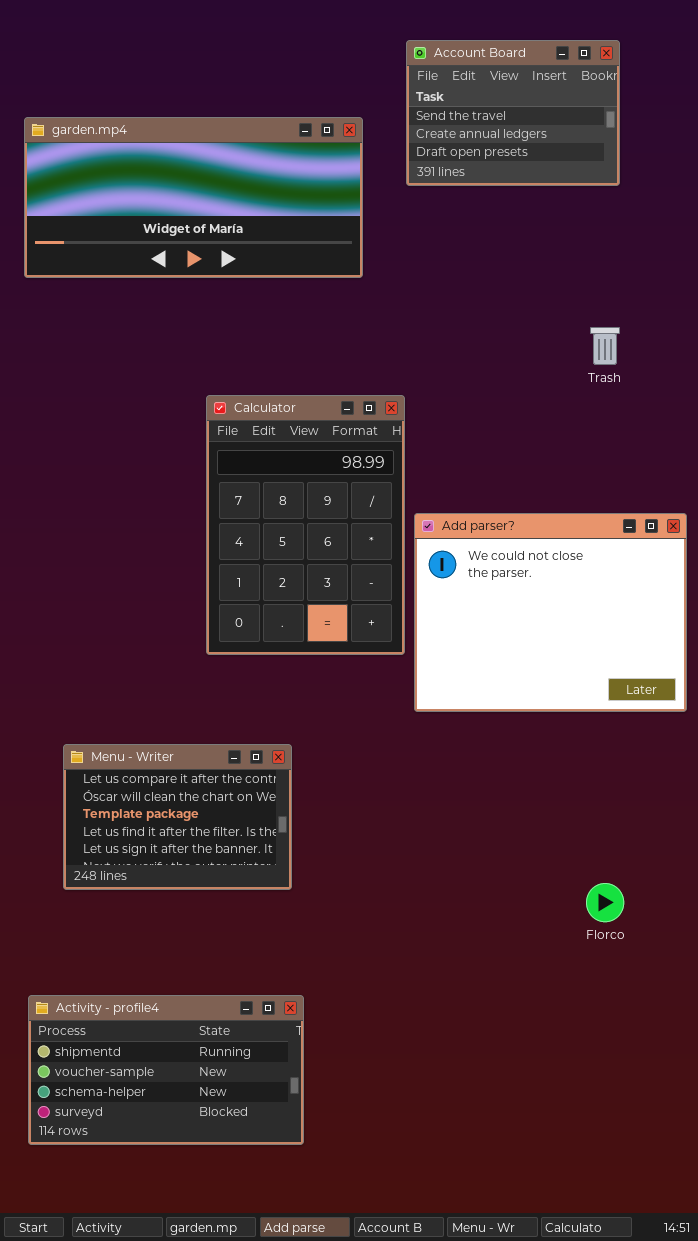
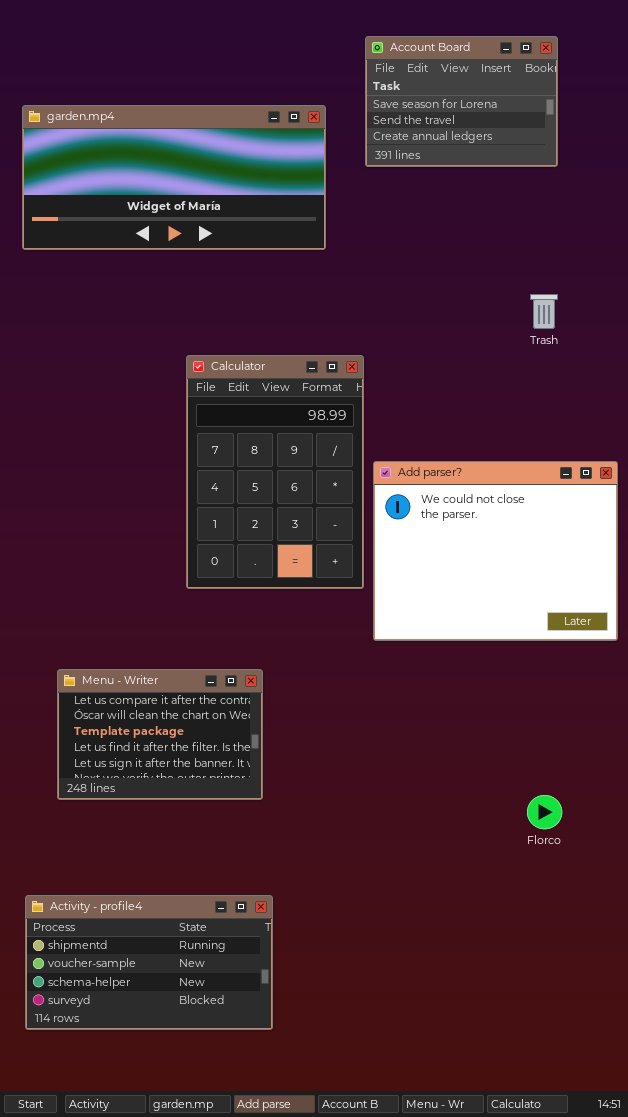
Account Board: [406,40,620,186] -> [365,36,558,167], scrolled up 1 row

